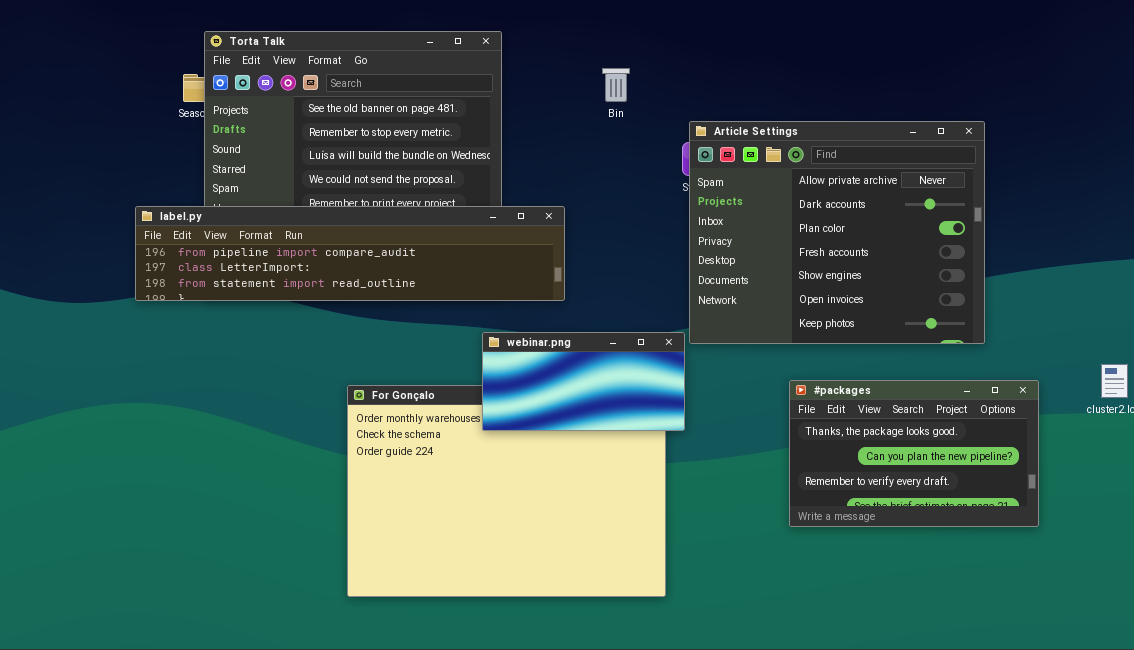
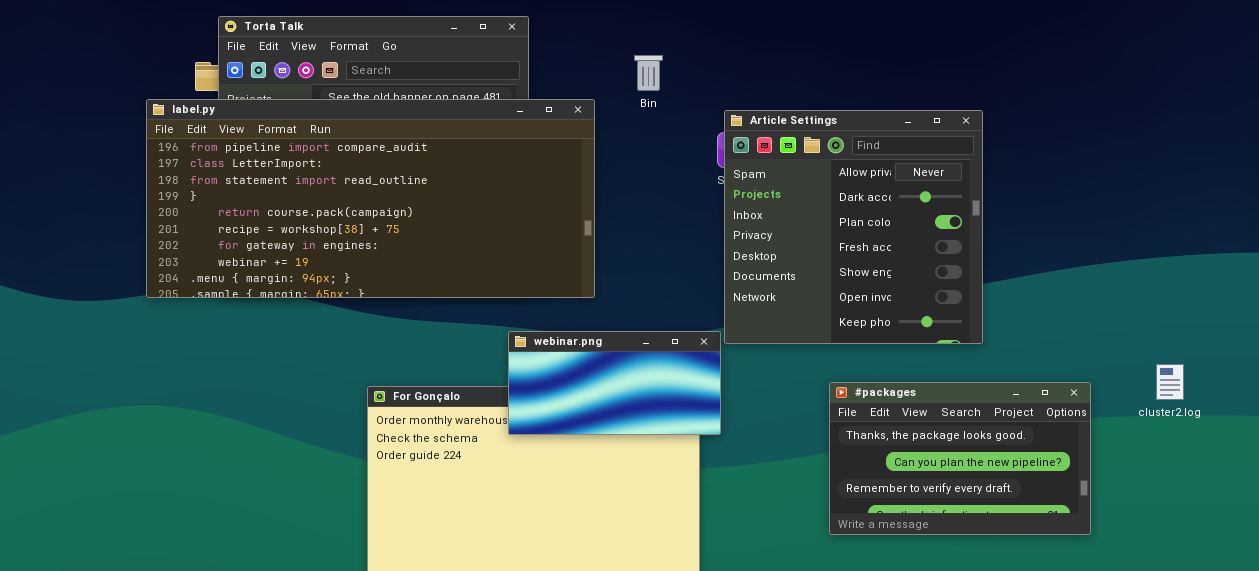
Article Settings: [689,121,985,344] -> [724,110,983,344], resized
label.py: [135,206,565,301] -> [146,99,595,298], resized

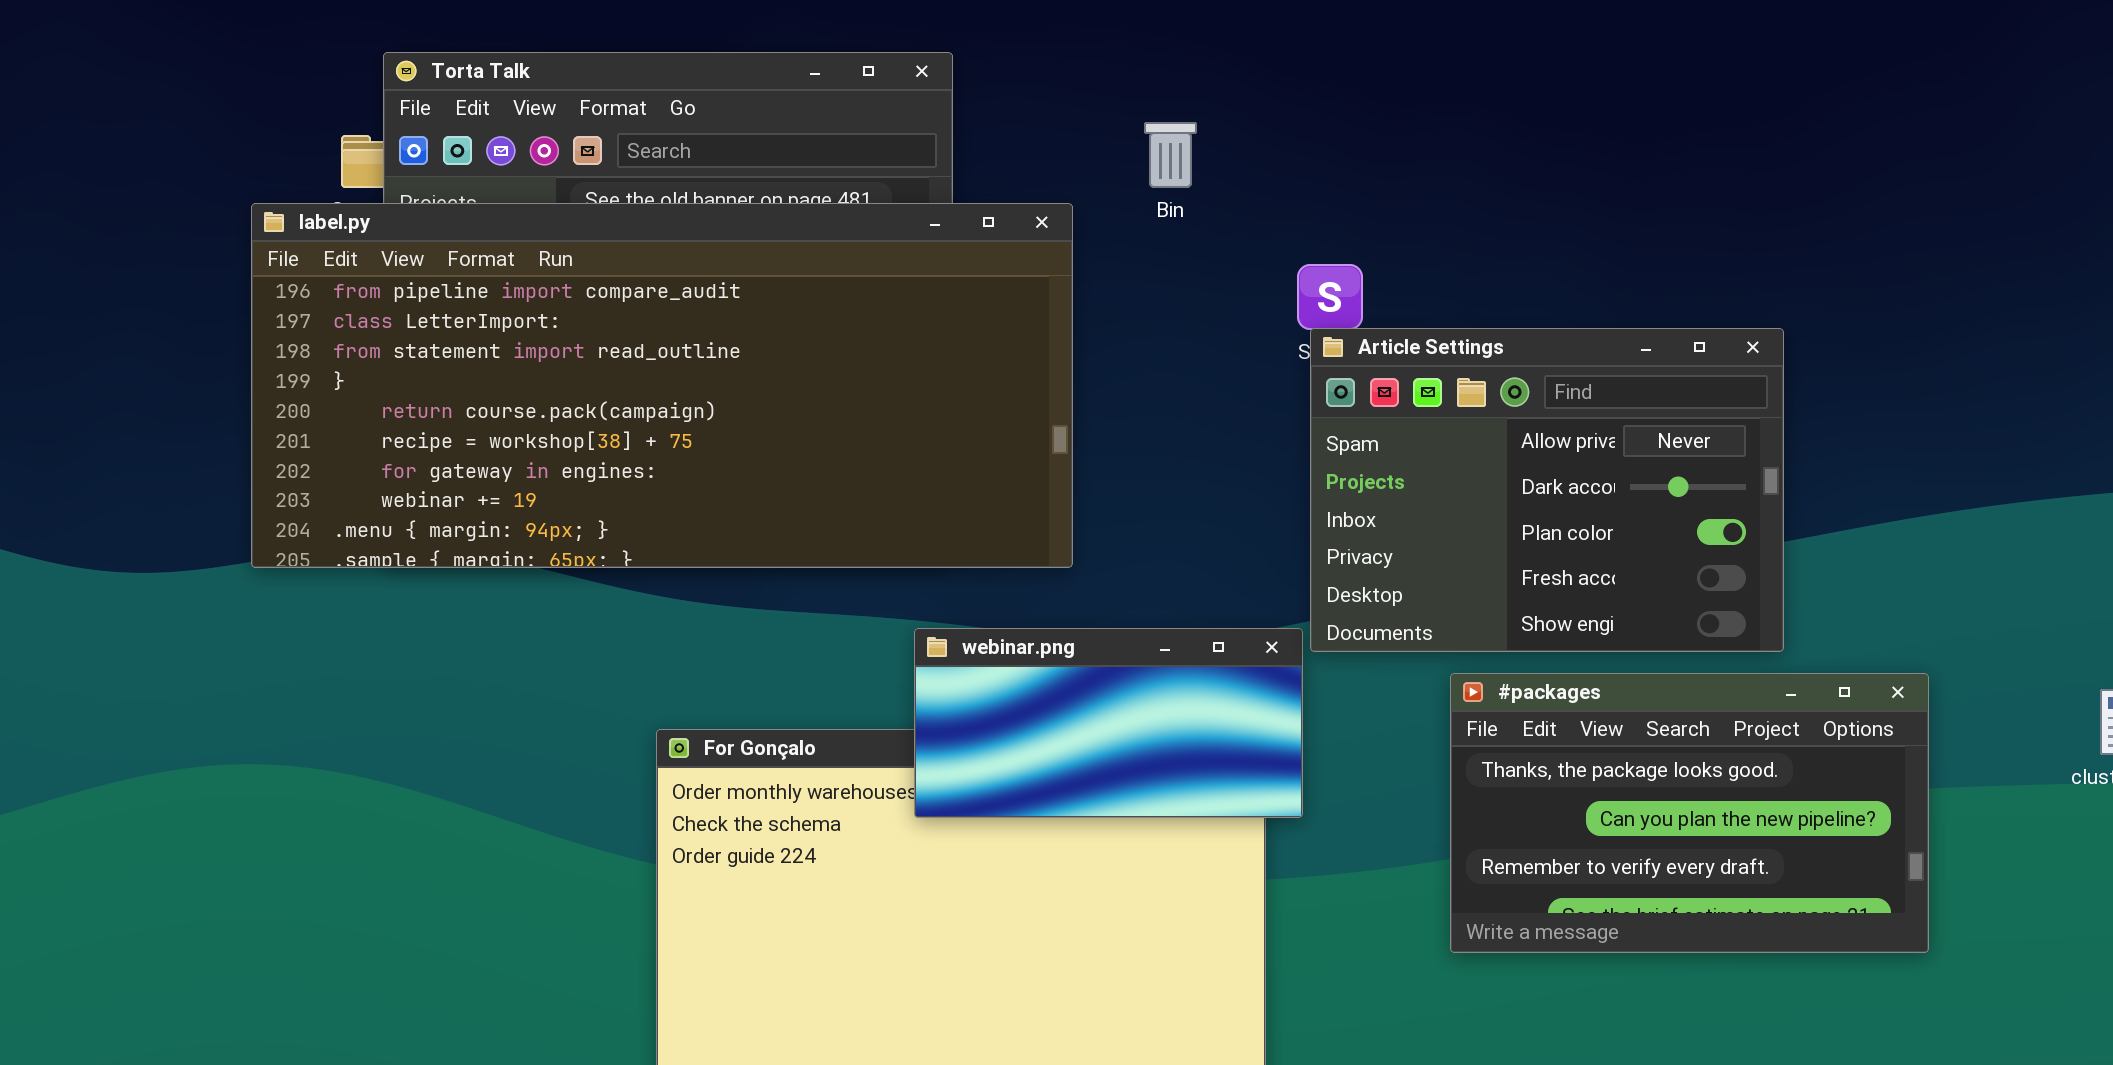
Article Settings: [724,110,983,344] -> [1310,328,1784,652], resized
#packages: [829,382,1091,535] -> [1450,673,1929,953], moved

